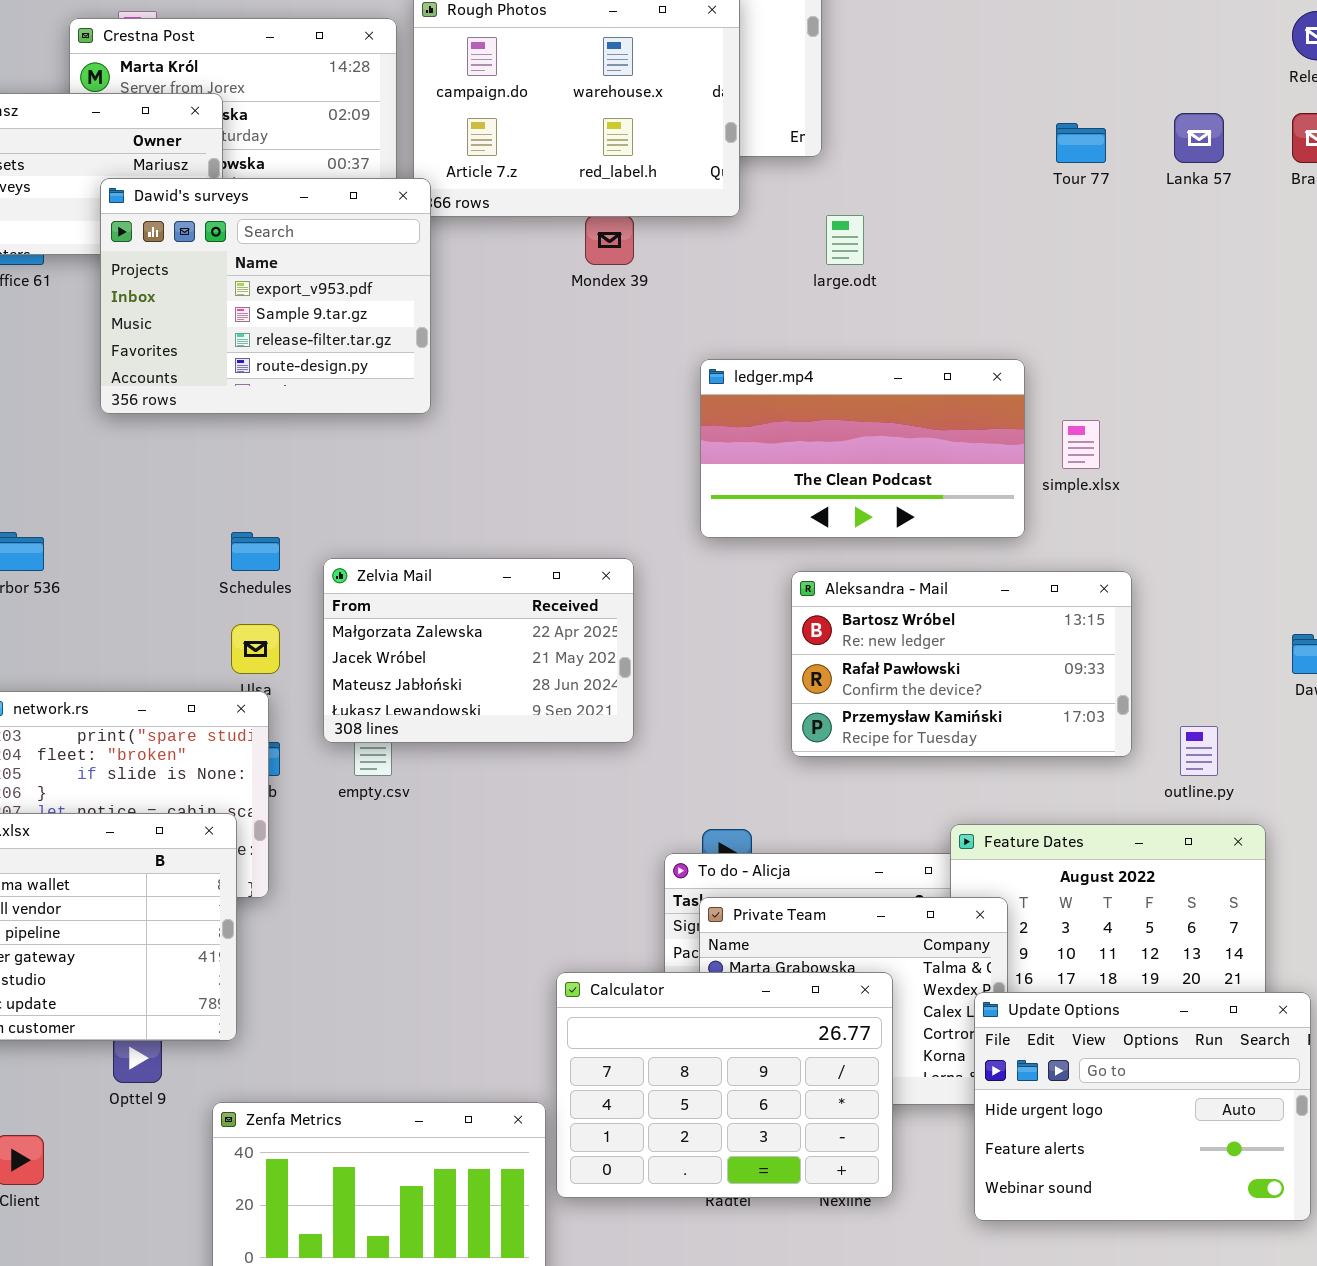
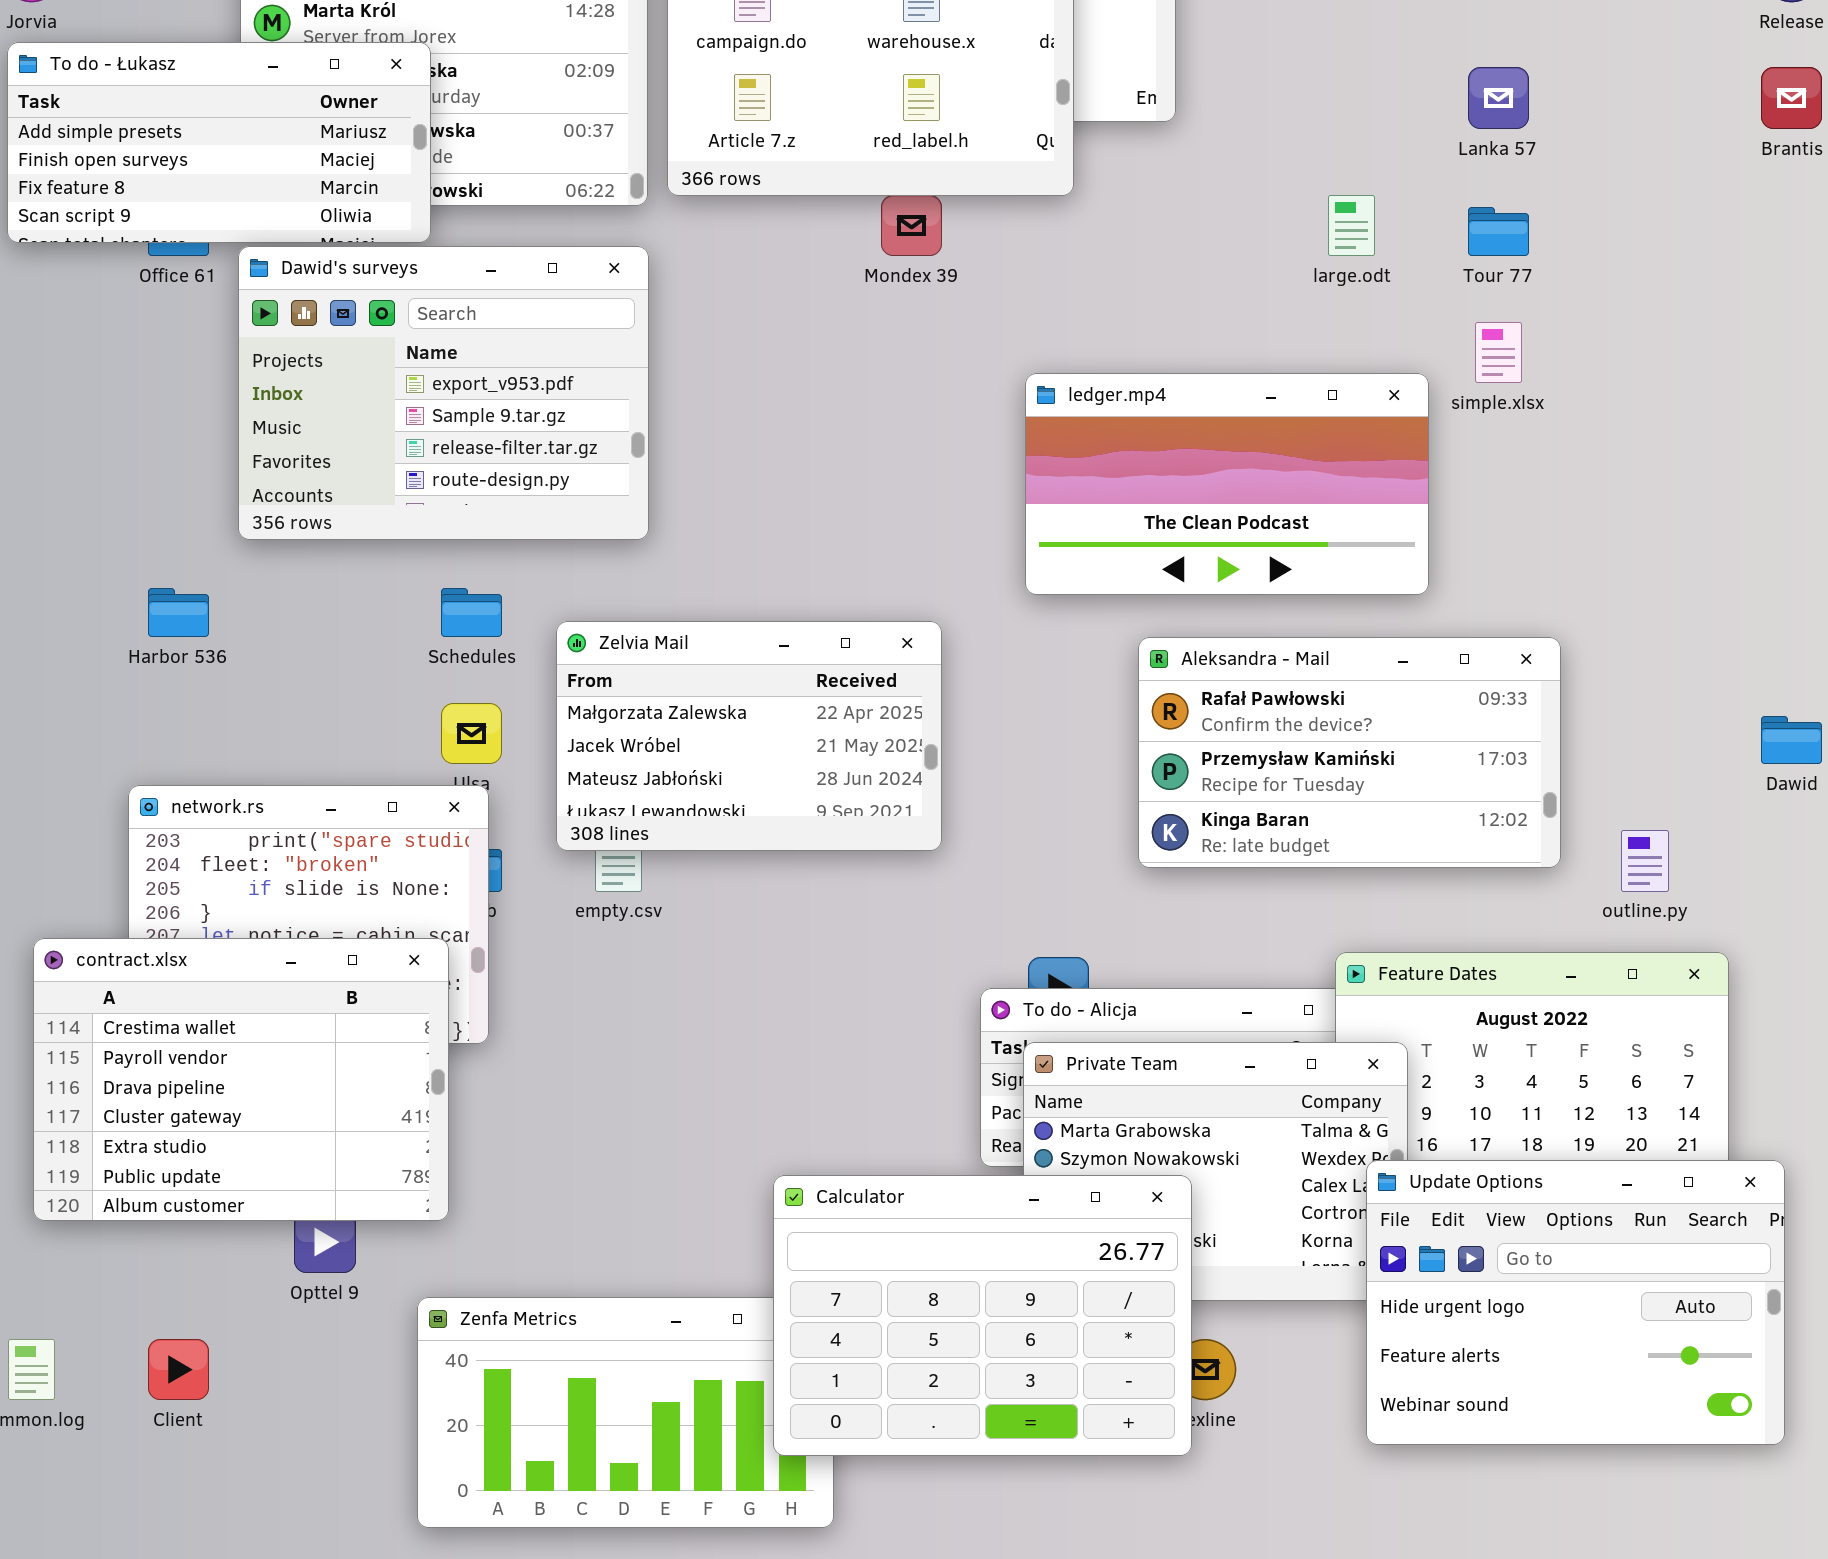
Lanka 57: [1174,113,1224,163] -> [1468,67,1529,129], moved
Tour 77: [1056,123,1106,163] -> [1468,207,1529,256], moved
Dawid's surveys: [100,178,431,414] -> [238,246,649,540], moved
large.odt: [826,215,864,265] -> [1328,195,1375,256], moved
simple.xlsx: [1062,420,1100,469] -> [1475,322,1522,383], moved
Aleksandra - Mail: [791,571,1132,757] -> [1138,637,1561,868], scrolled down 1 row
Calculator: [556,972,893,1198] -> [773,1175,1192,1456], moved

